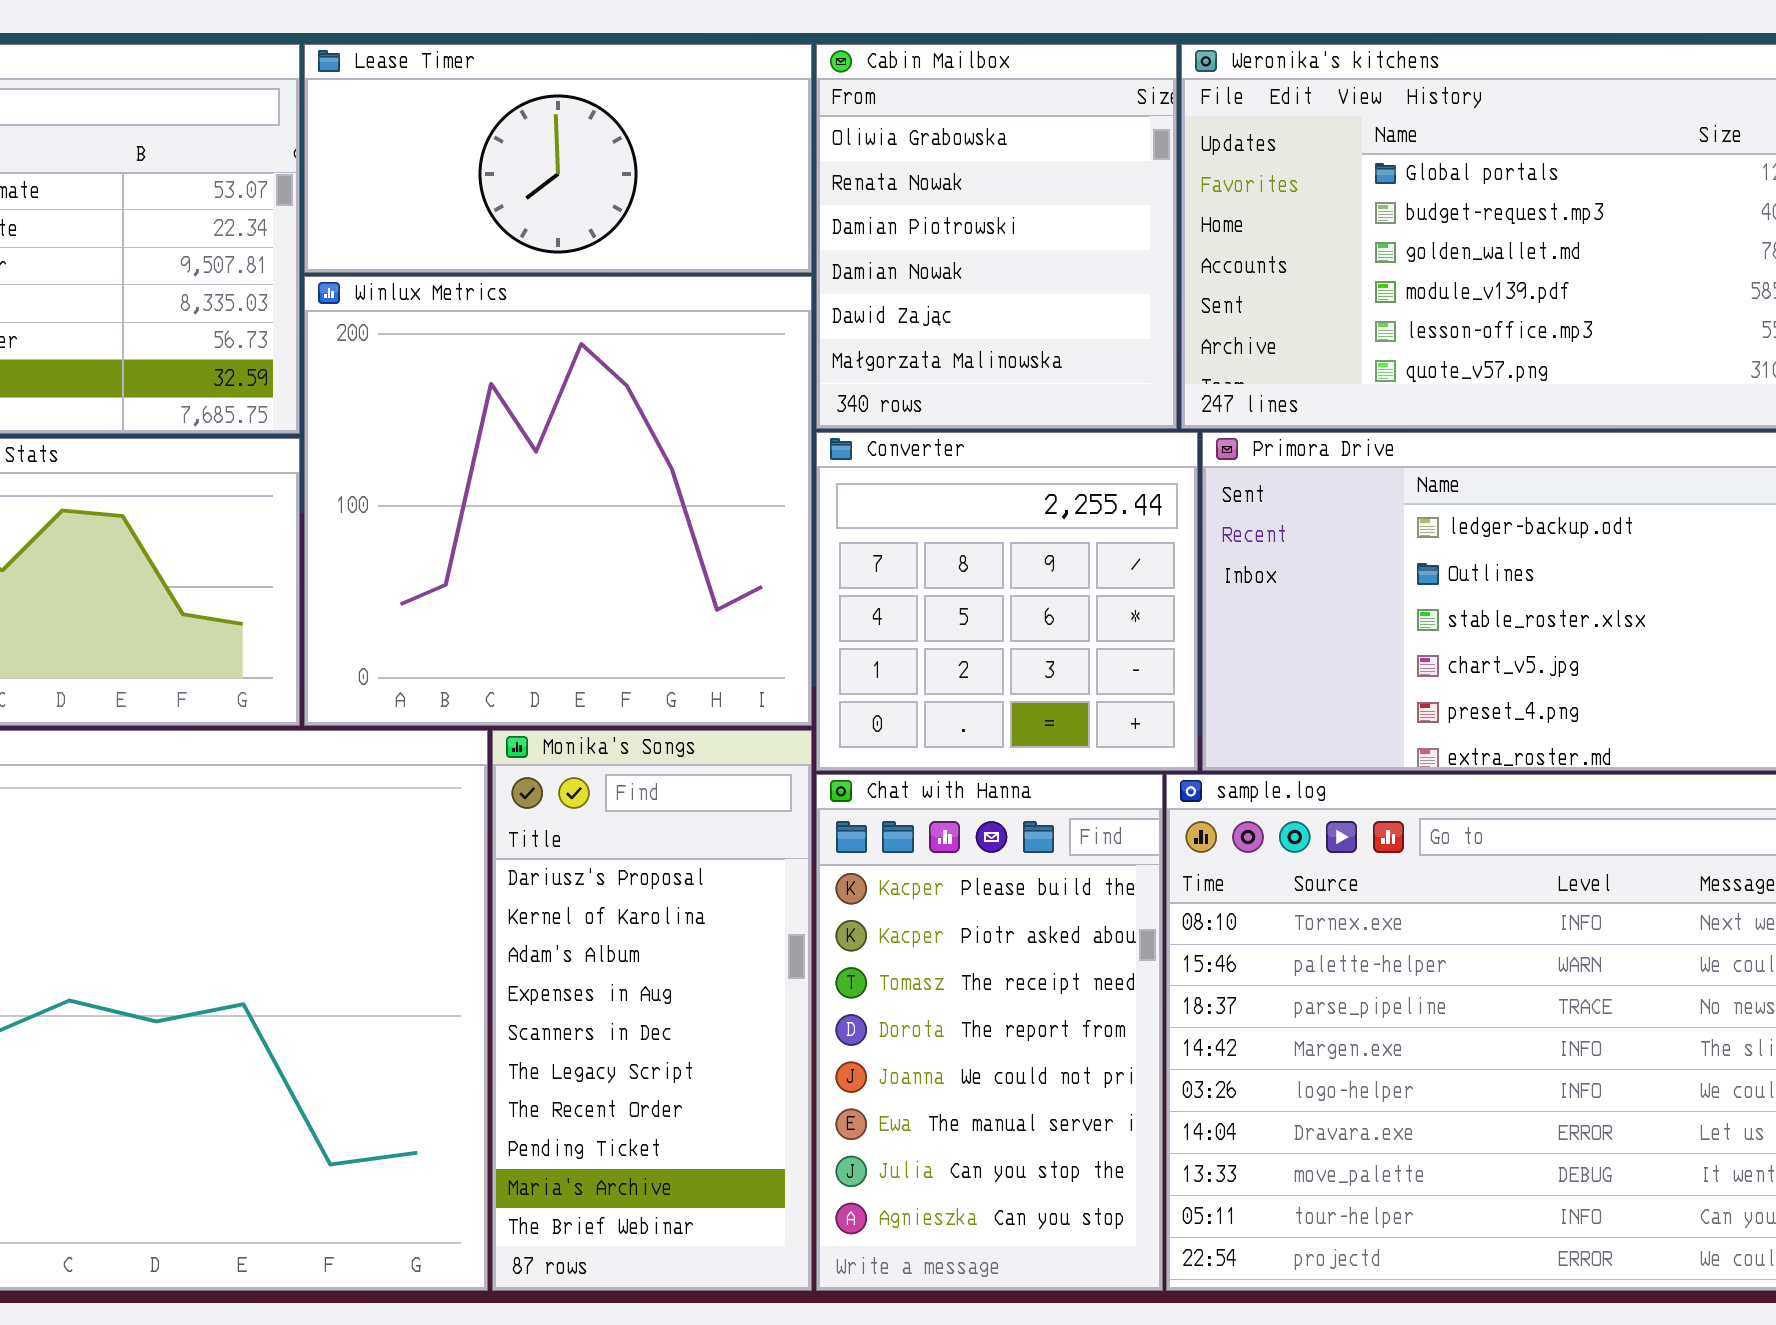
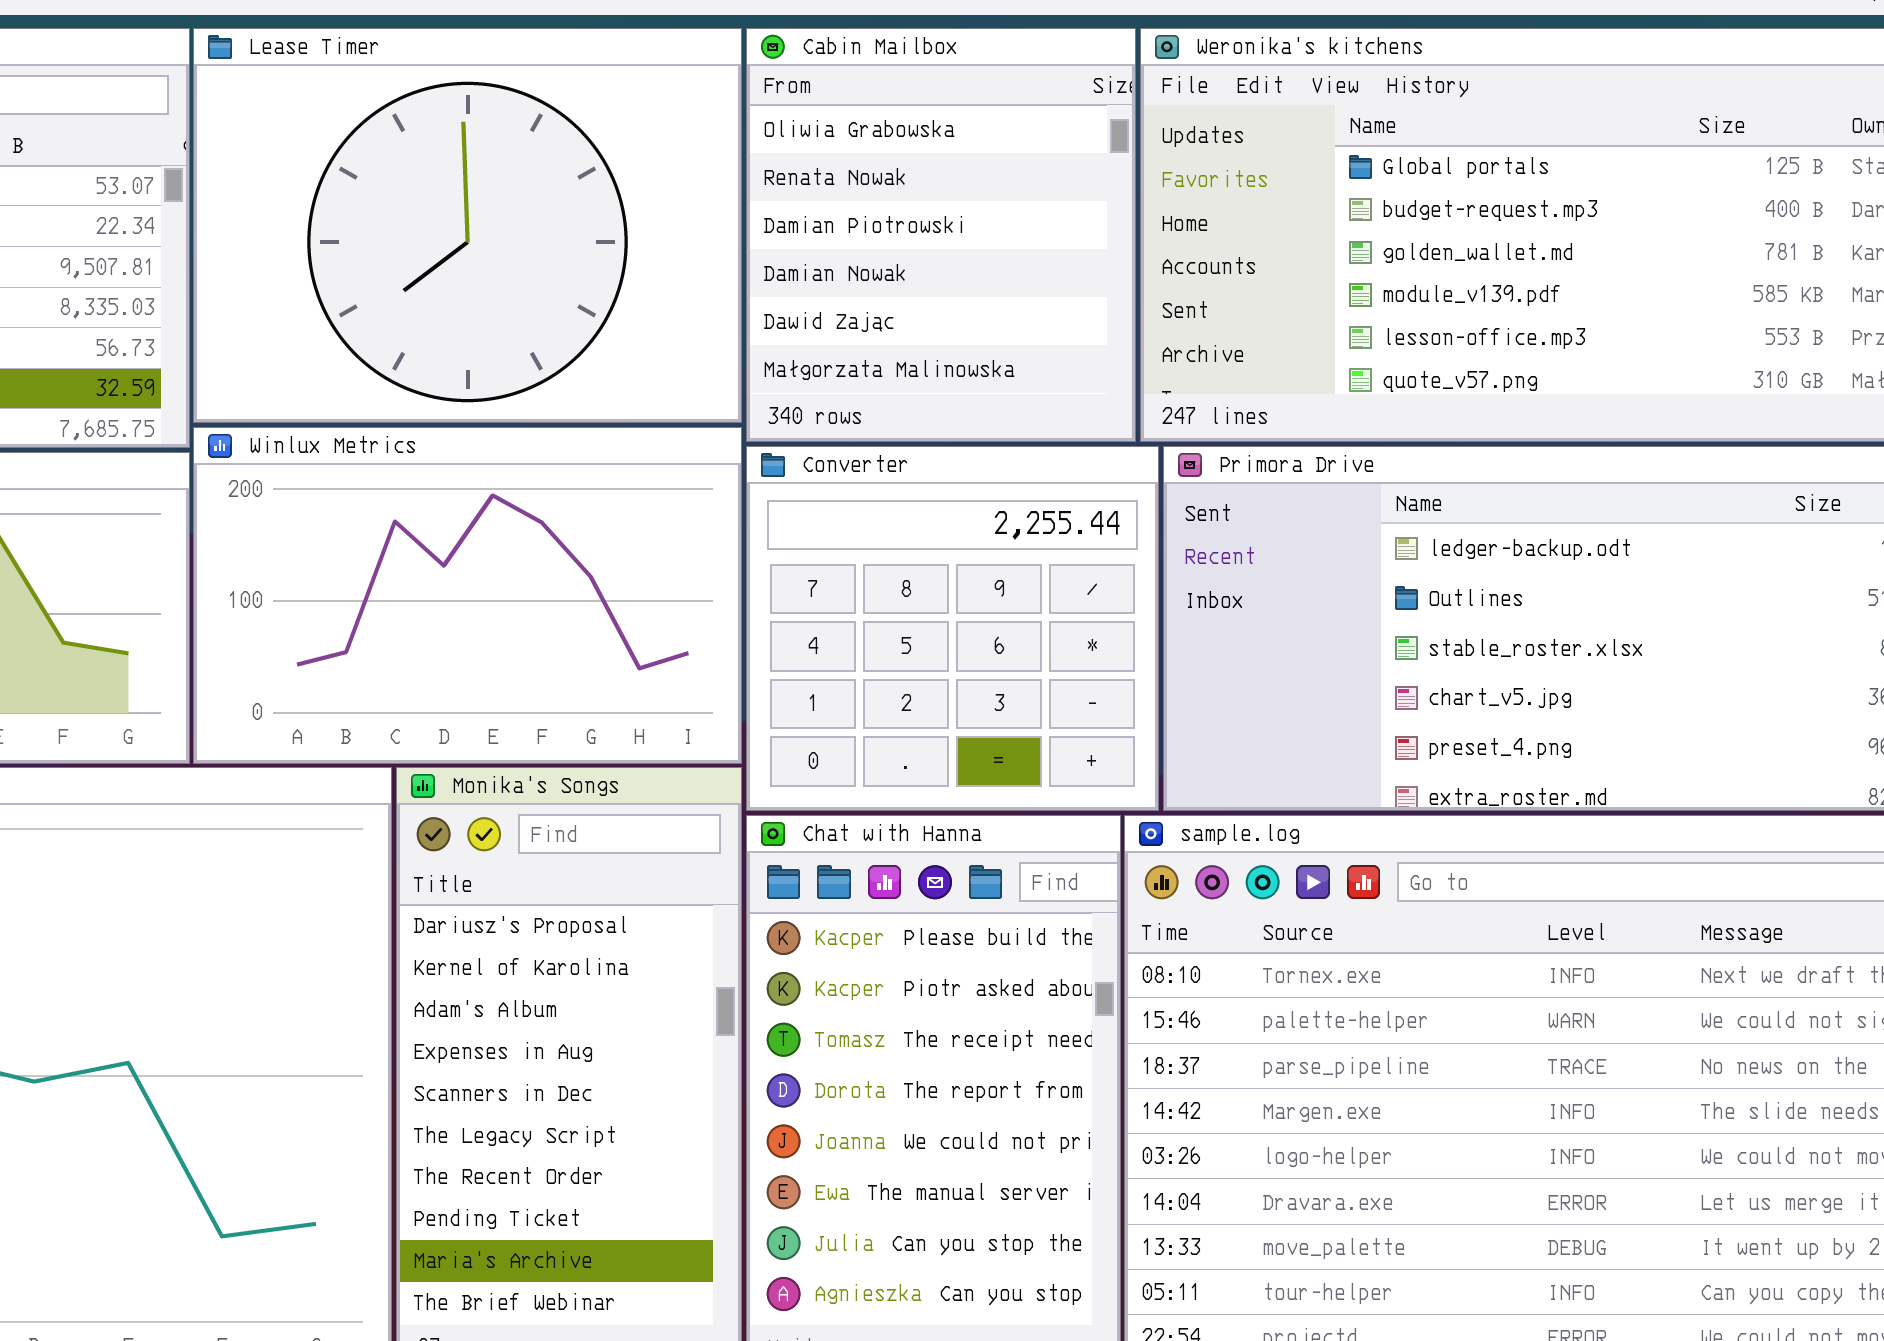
Lease Timer: [304,44,812,273] -> [193,28,742,423], resized
Winlux Metrics: [304,276,812,726] -> [193,427,742,764], resized

